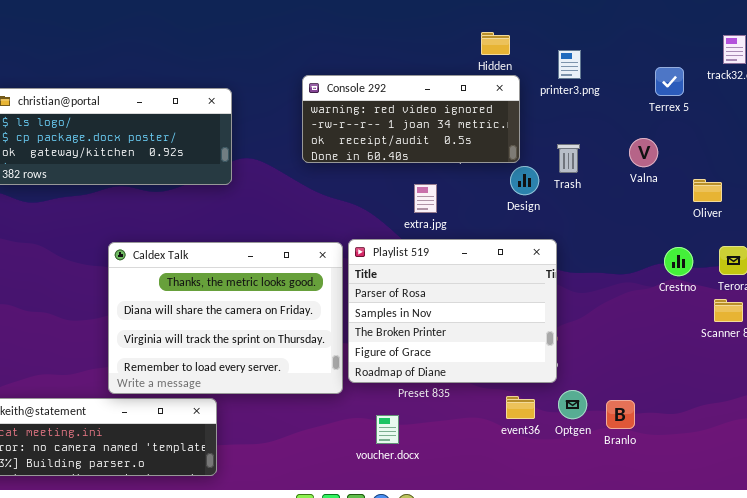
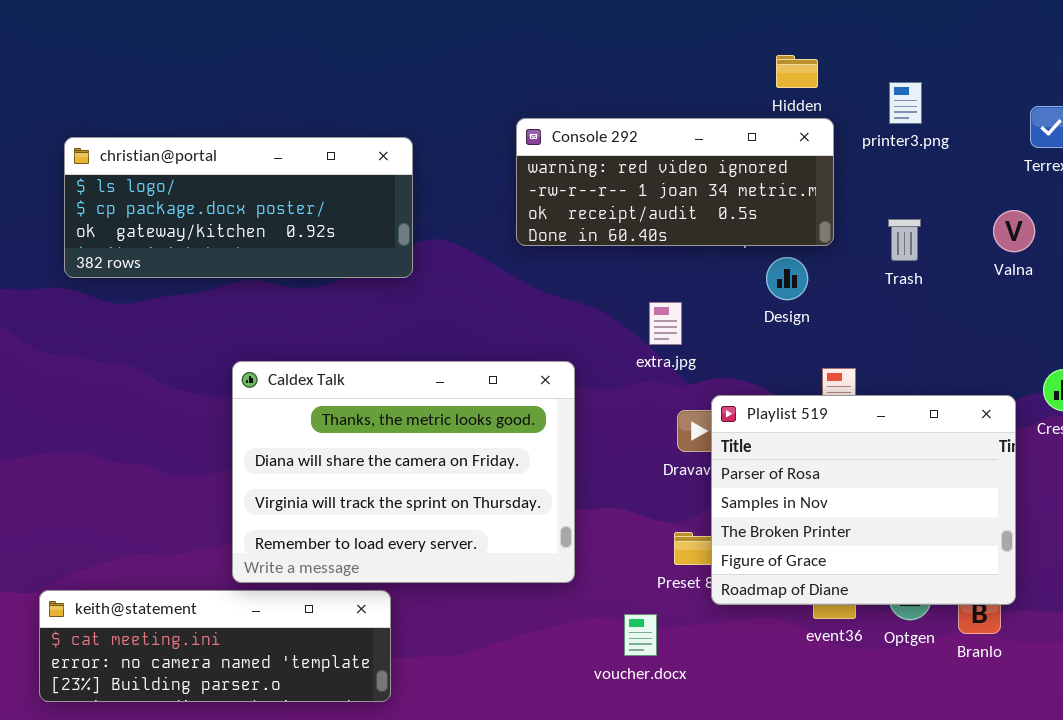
Design: [510,166,539,195] -> [766,257,808,300], moved
extra.jpg: [414,184,437,213] -> [649,302,682,345], moved
Playlist 519: [348,239,557,383] -> [711,395,1016,605], moved

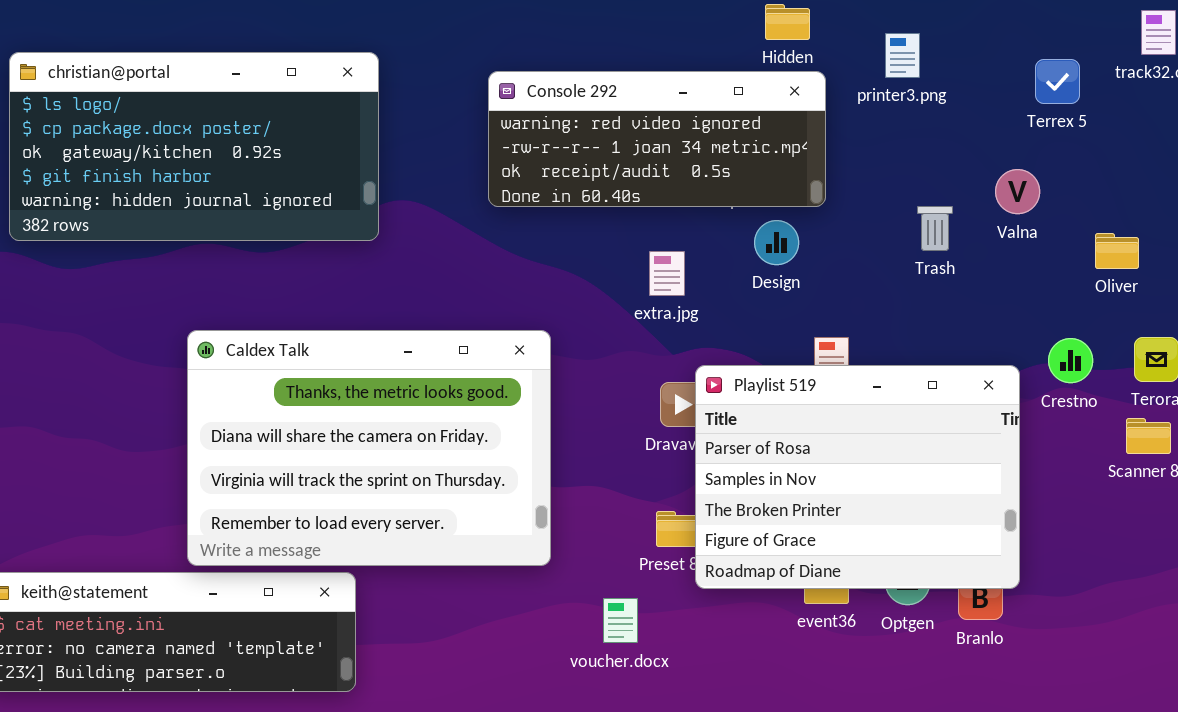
christian@portal: [64,137,413,278] -> [9,52,379,241], resized
Trash: [888,219,921,261] -> [917,206,953,251], moved
extra.jpg: [649,302,682,345] -> [649,251,685,296], moved

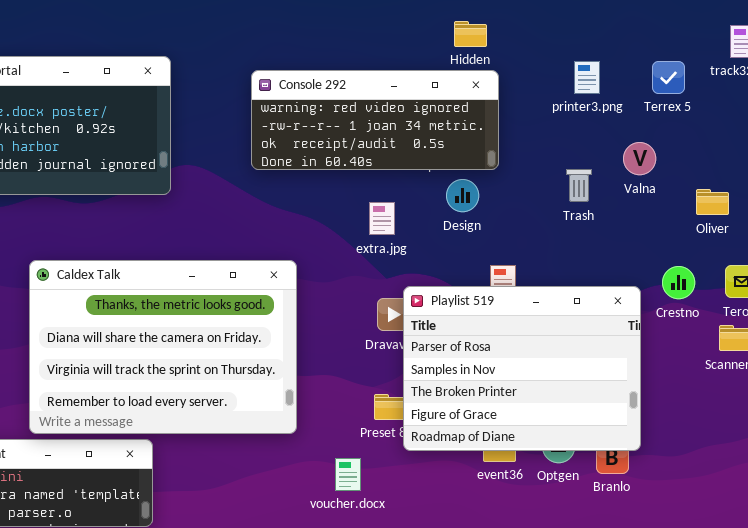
printer3.png: [885,33,920,78] -> [574,61,600,94], moved

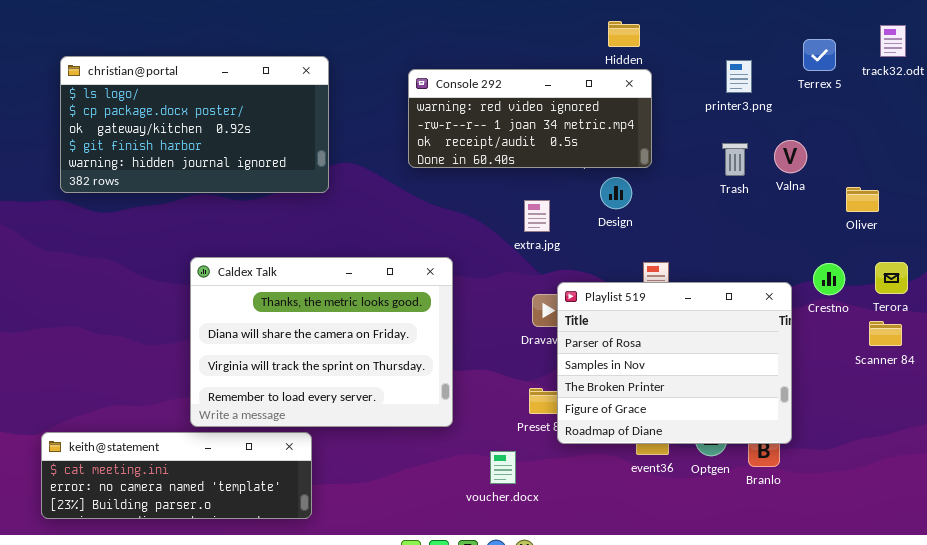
Terrex 5: [652,61,685,94] -> [803,39,836,71], moved
Trash: [566,169,592,202] -> [722,143,748,176], moved

